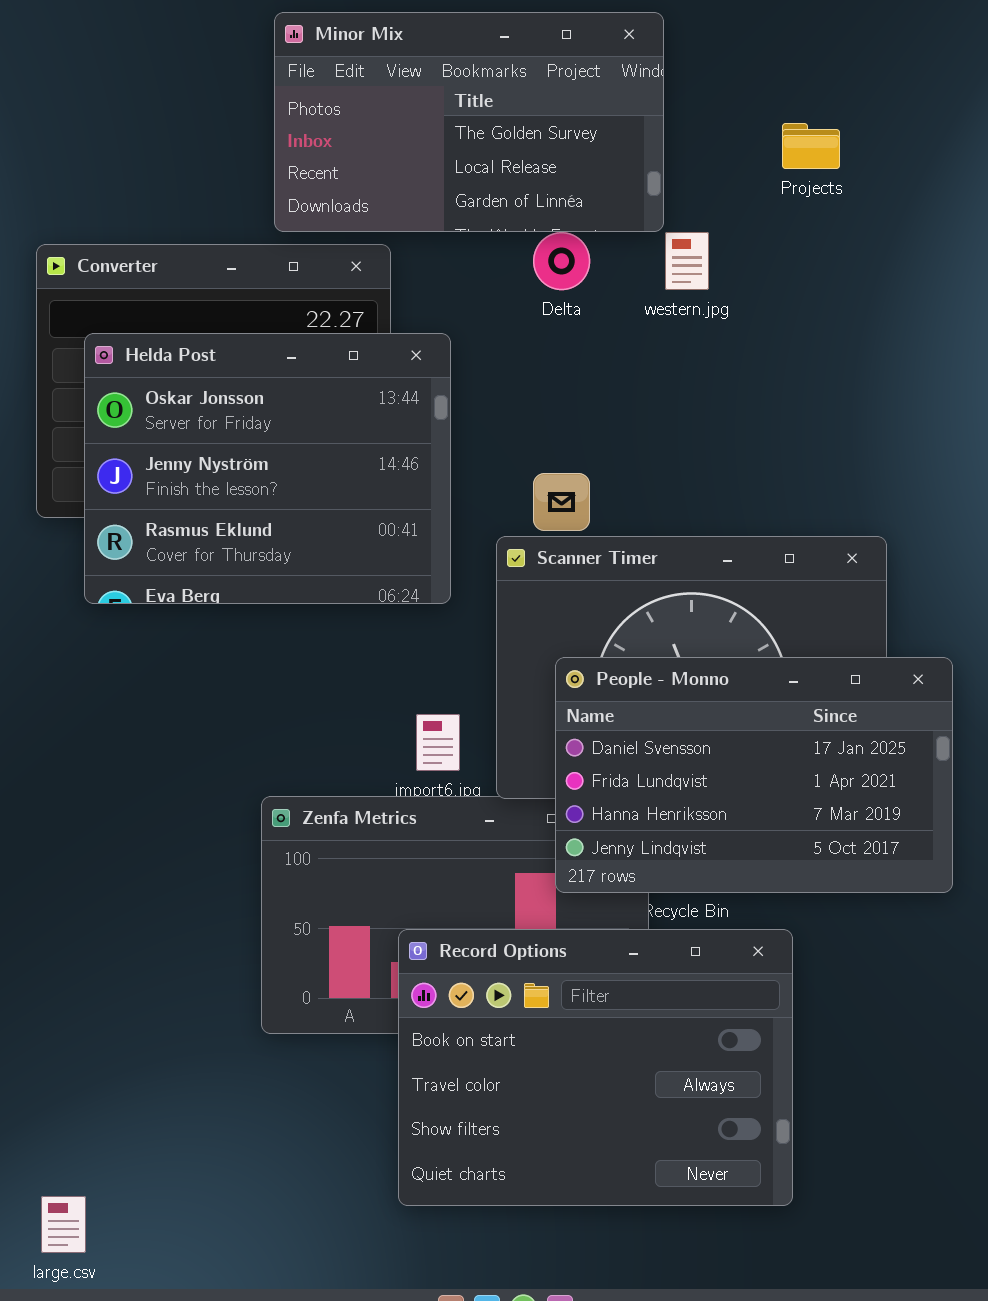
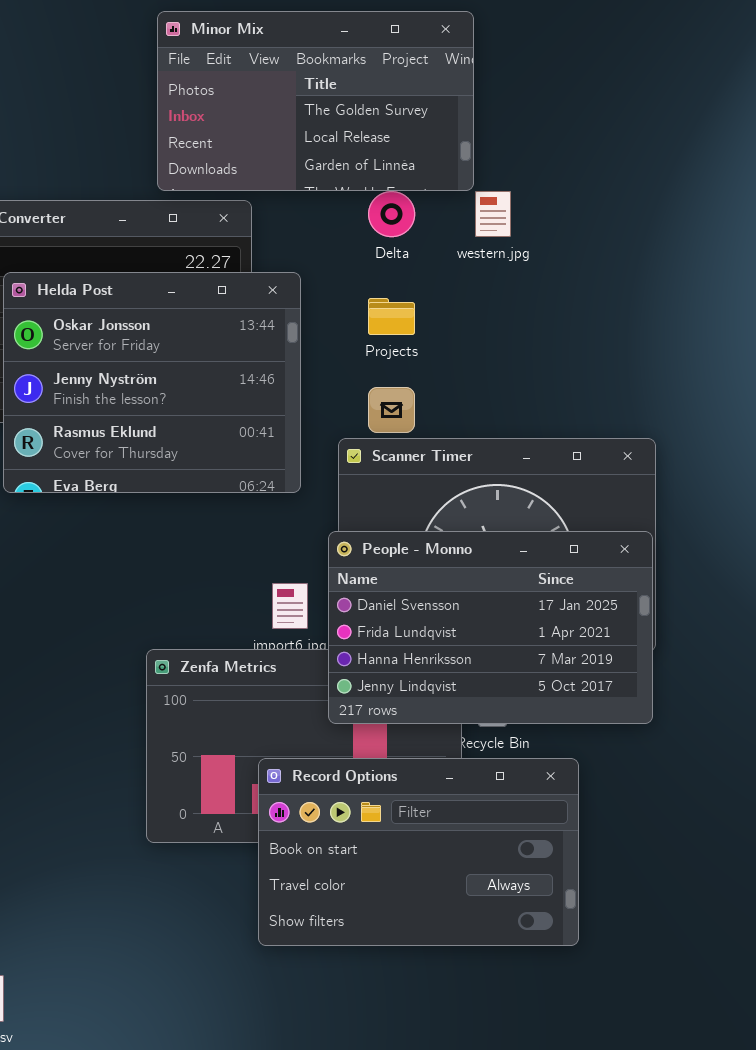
Projects: [782,123,840,169] -> [368,298,415,335], moved
People - Monno: [555,657,953,893] -> [328,531,653,724], moved
Record Options: [398,929,793,1206] -> [258,758,579,946], resized

